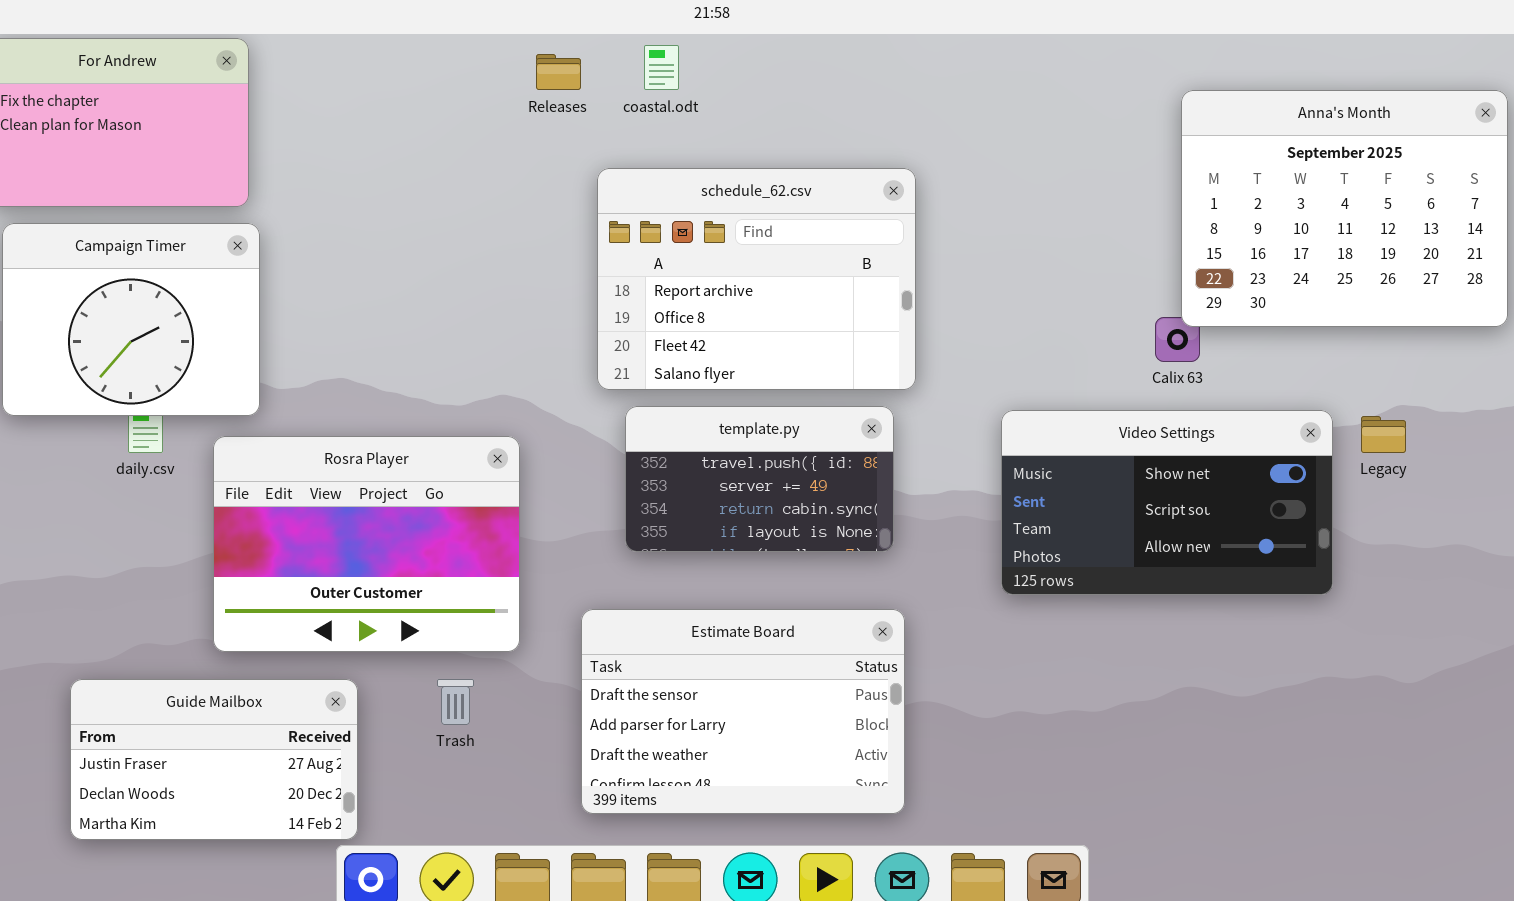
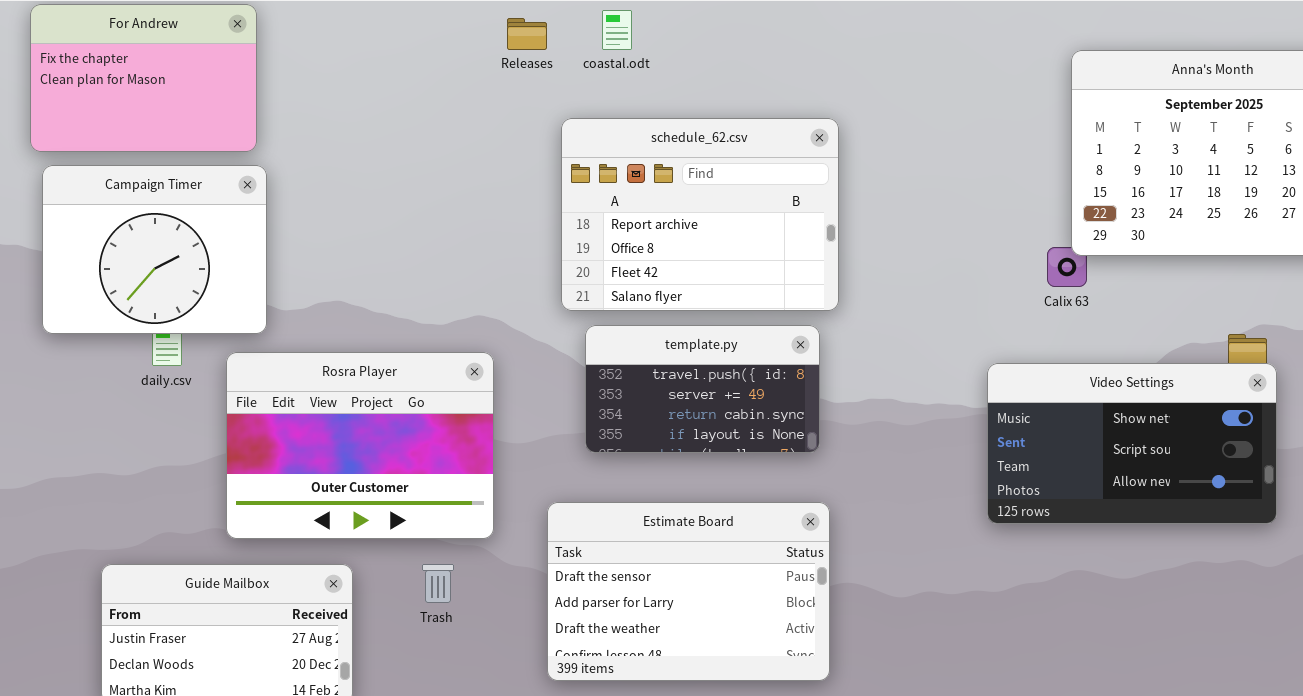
Video Settings: [1001,410,1333,595] -> [987,363,1277,524], moved

